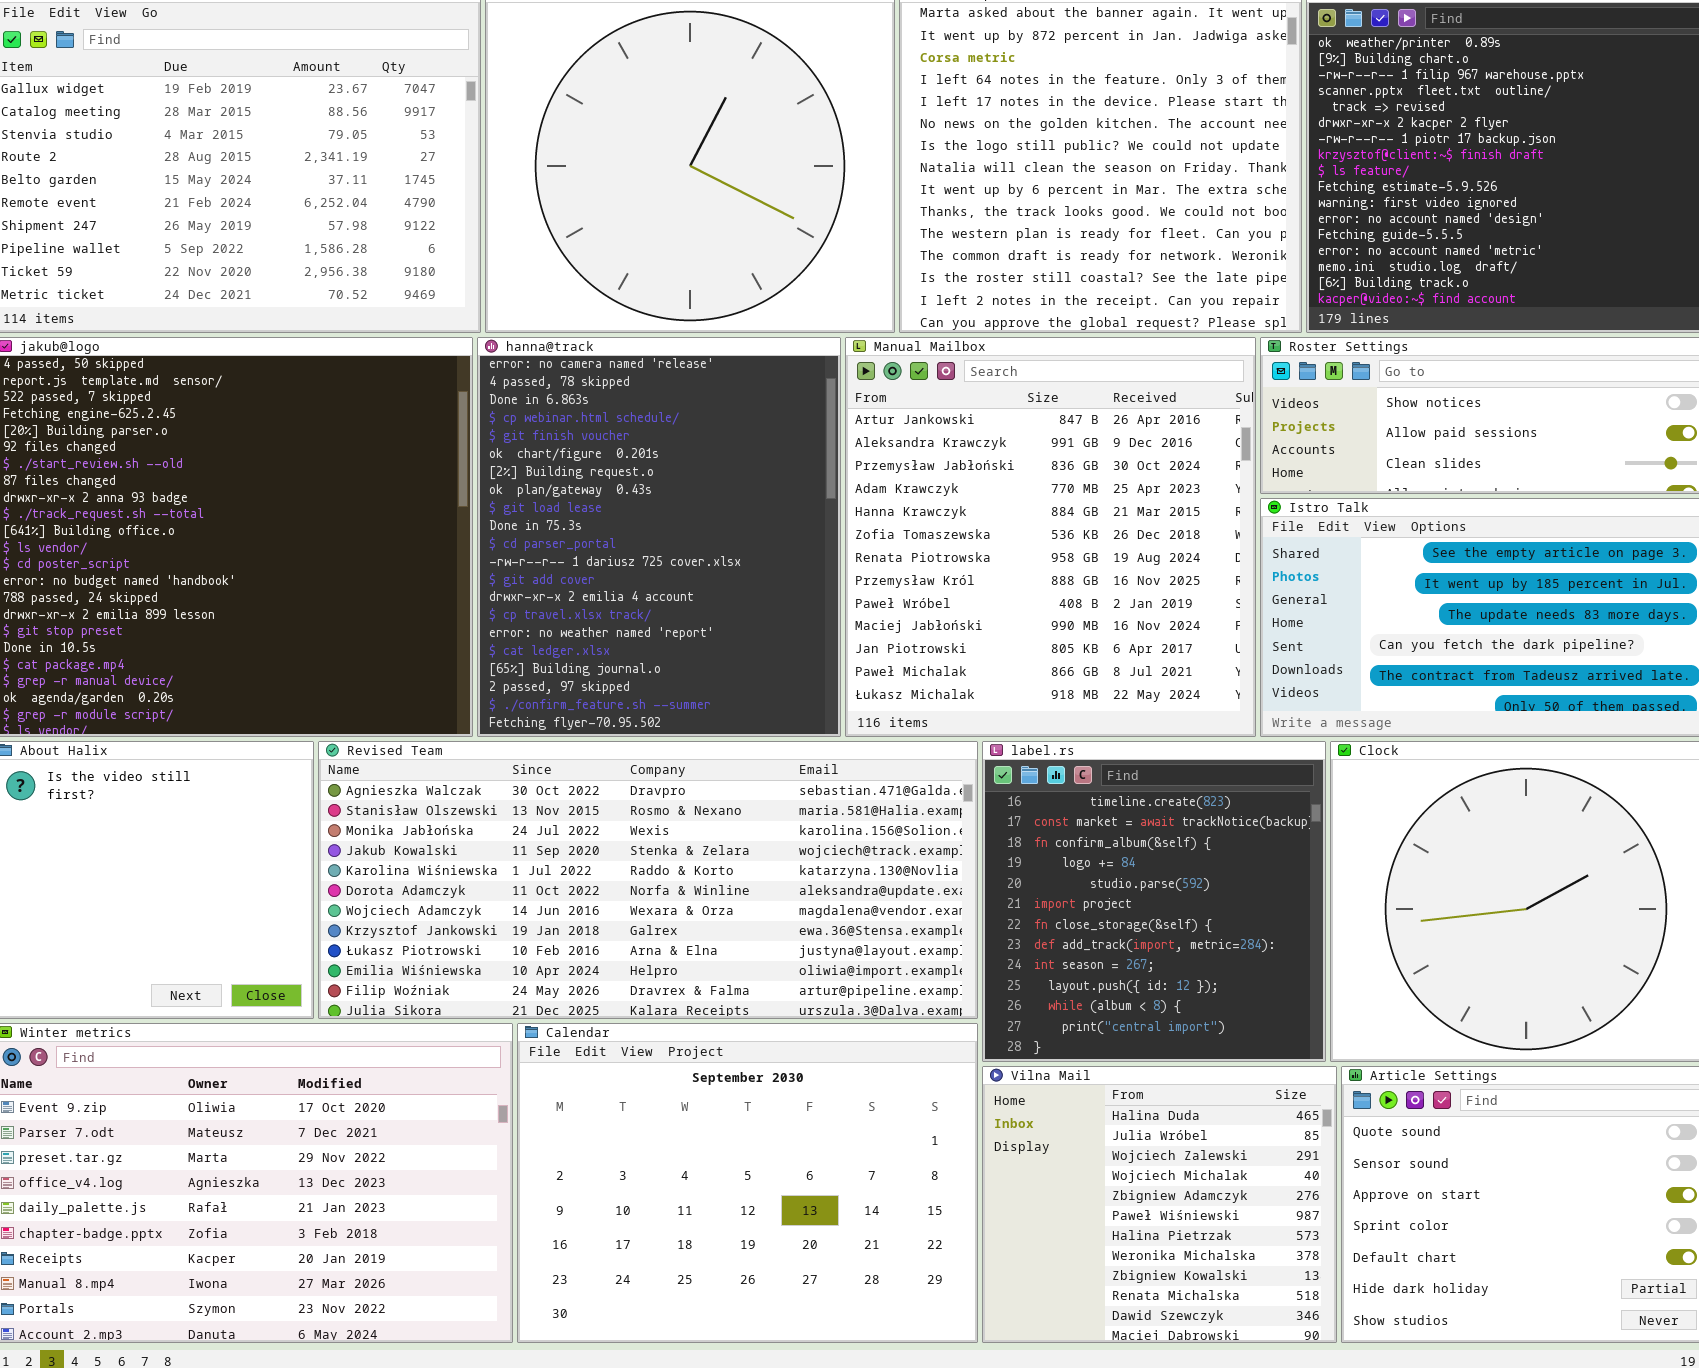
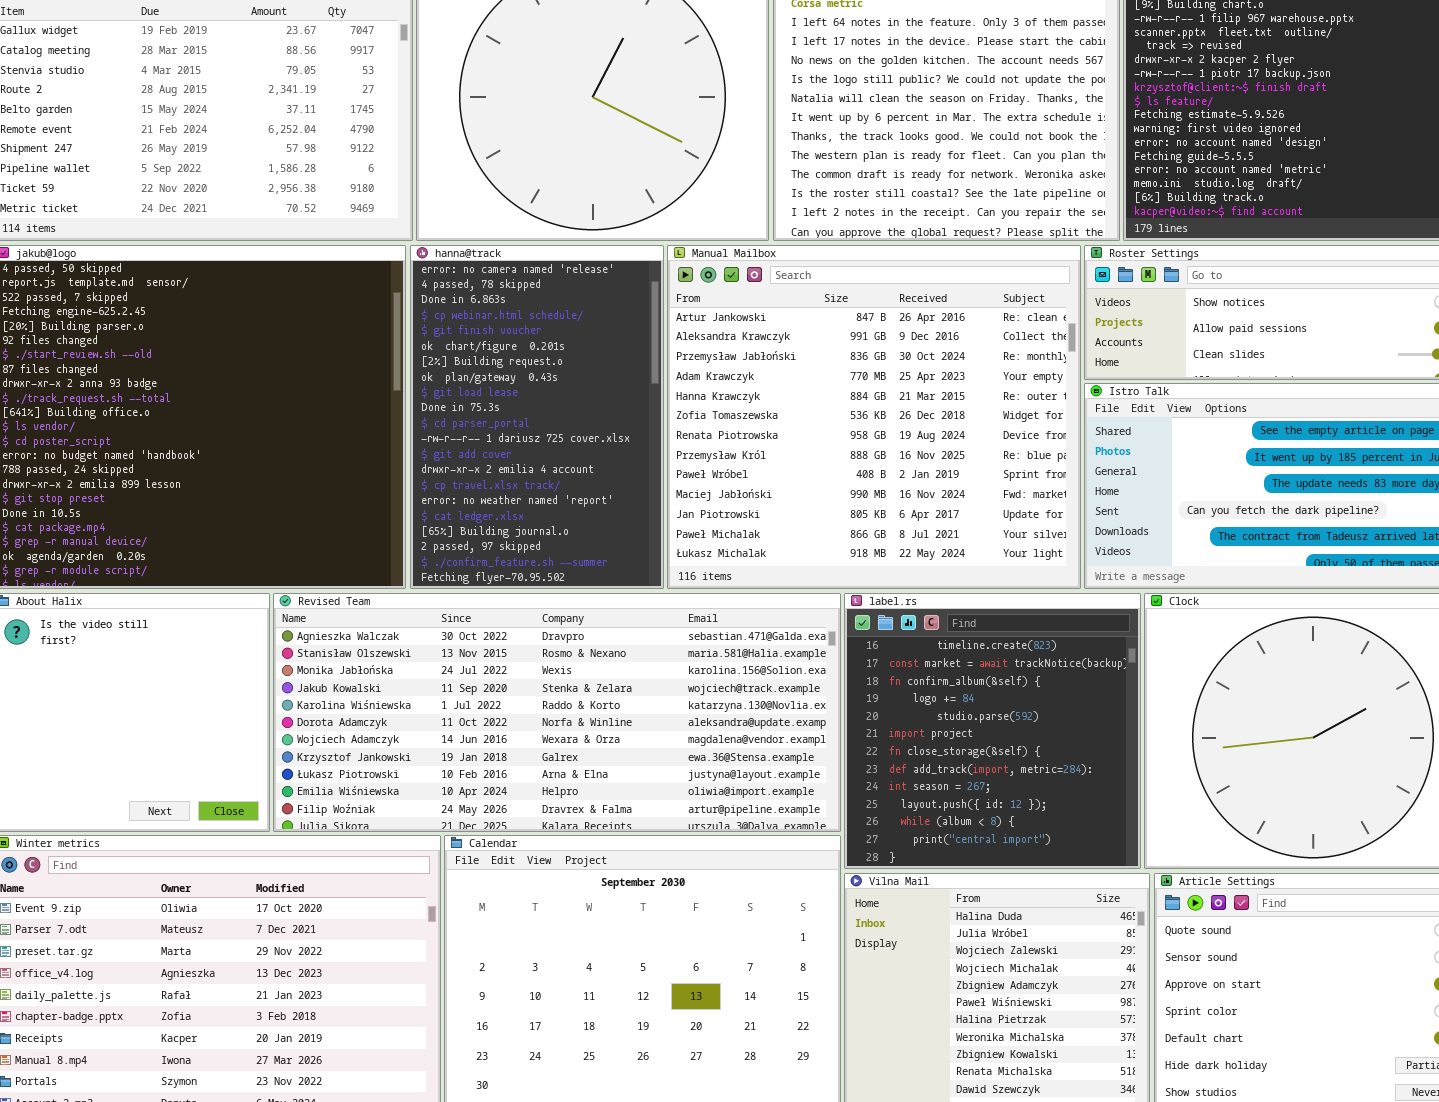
hanna@track: [477,337,841,737] -> [410,245,664,589], resized
Manual Mailbox: [845,337,1256,737] -> [667,245,1081,589], resized

